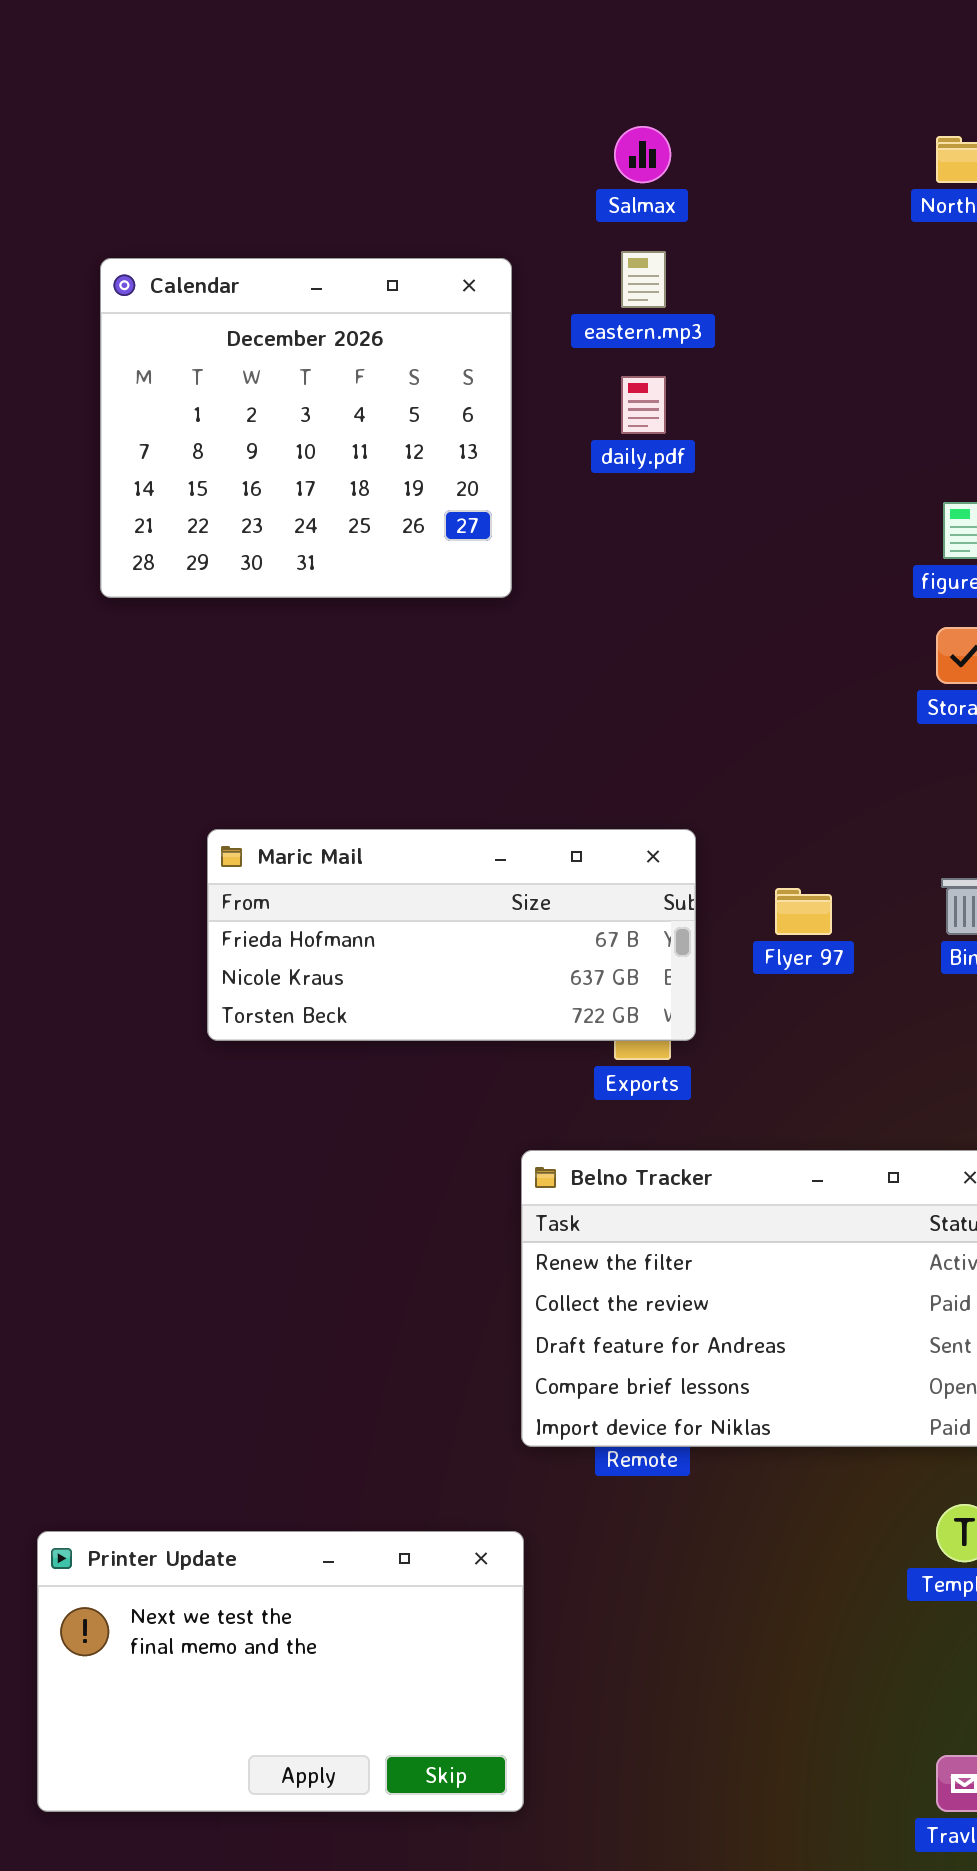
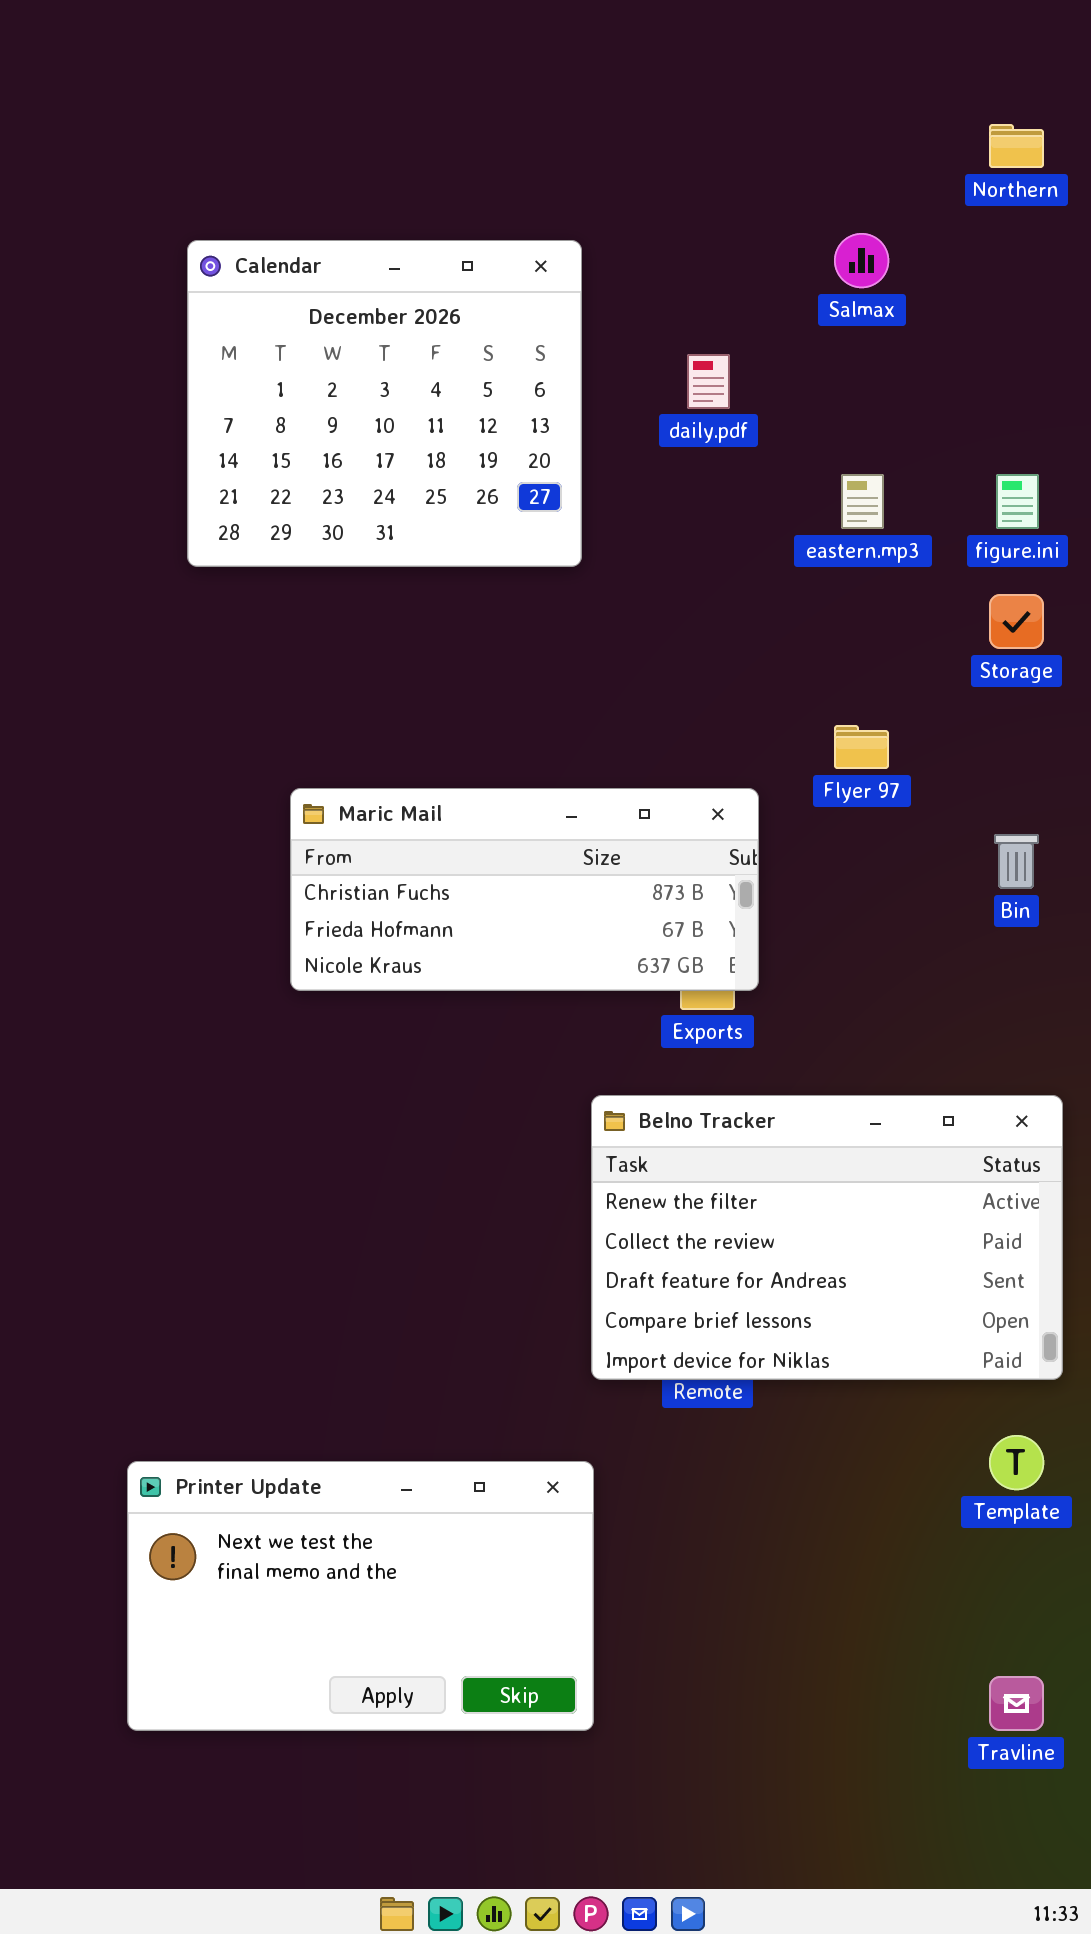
Salmax: [614,126,671,183] -> [834,233,889,288], moved
eastern.mp3: [621,251,666,308] -> [841,474,884,529], moved
Maric Mail: [207,829,696,1041] -> [290,788,759,991], scrolled up 1 row
Flyer 97: [775,888,832,935] -> [834,725,889,769], moved

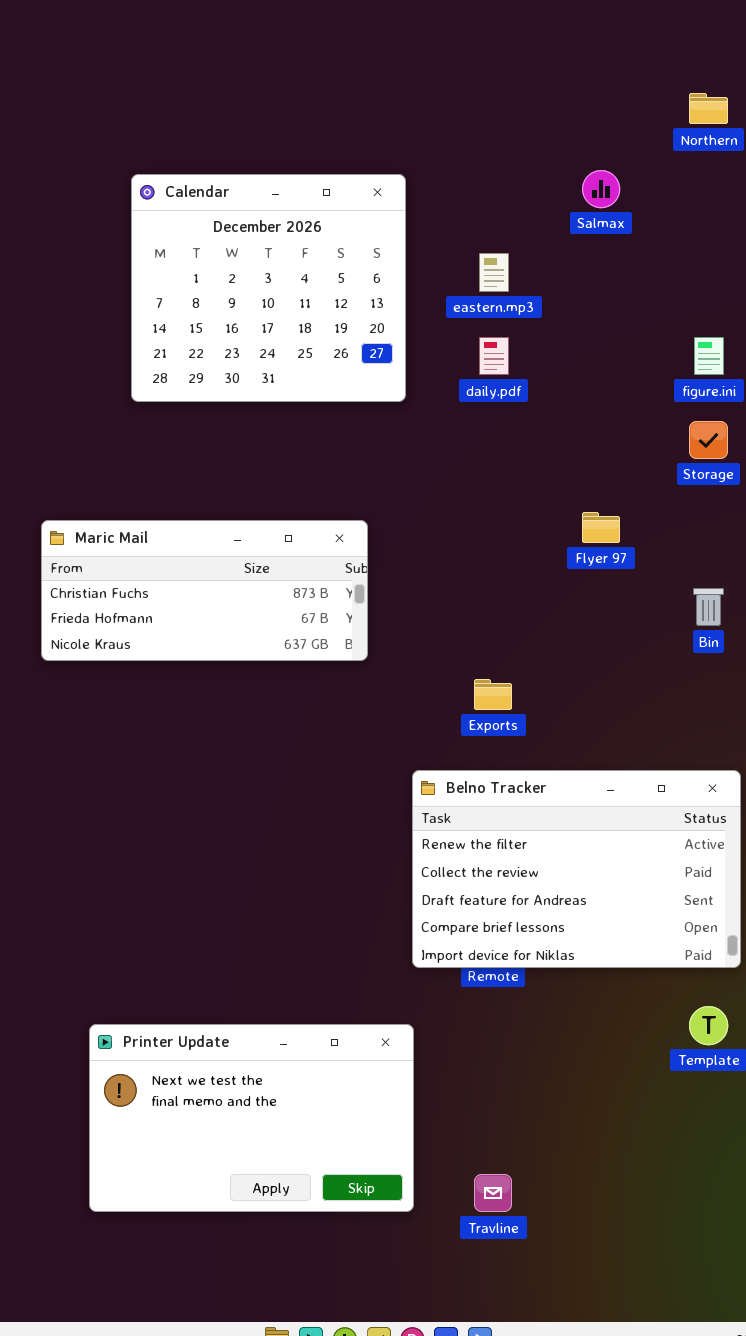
daily.pdf: [687,354,730,409] -> [479,337,509,375], moved
eastern.mp3: [841,474,884,529] -> [479,253,509,292], moved
Maric Mail: [290,788,759,991] -> [41,520,368,661], moved
Travline: [989,1676,1044,1731] -> [474,1174,512,1212], moved

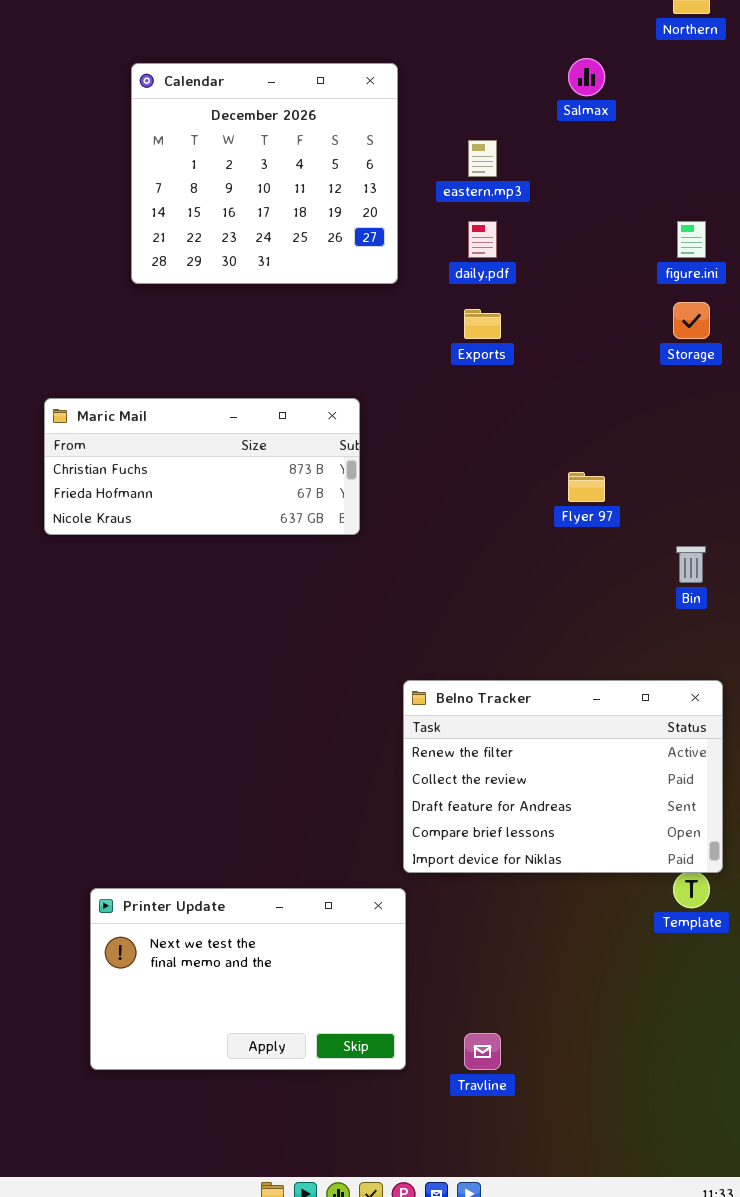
Flyer 97: [582,512,620,543] -> [568,472,605,502], moved
Bin: [693,588,724,626] -> [676,546,706,583], moved
Exports: [474,679,512,710] -> [464,309,501,339], moved
Belno Tracker: [412,770,741,968] -> [403,680,723,873], moved

